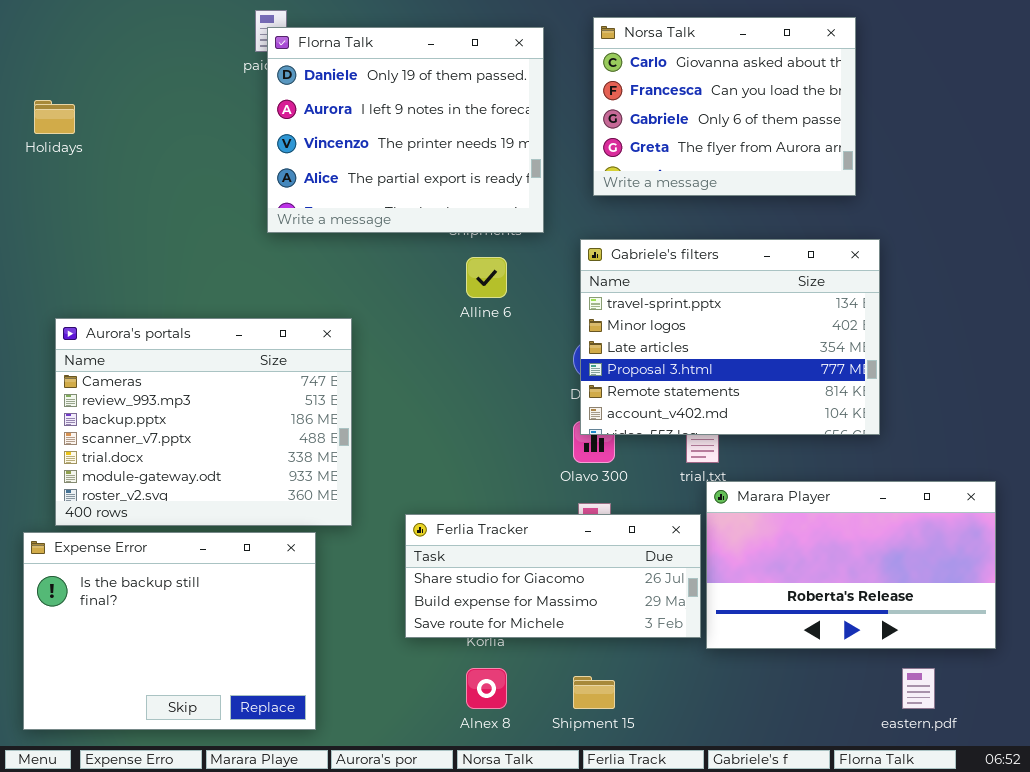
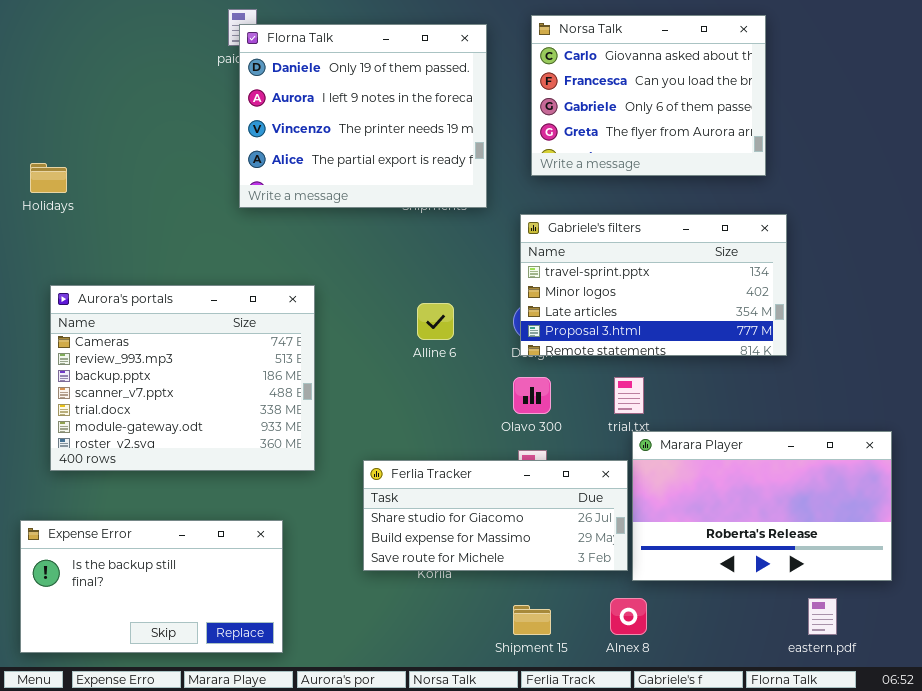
Holidays: [34,100,75,134] -> [30,163,67,193], moved
Gabriele's filters: [580,239,880,435] -> [520,214,787,356], resized
Alline 6: [466,257,507,298] -> [417,303,454,340], moved
Expense Error: [23,532,316,730] -> [20,520,283,653], resized
Alnex 8: [466,668,507,709] -> [610,598,647,635], moved

